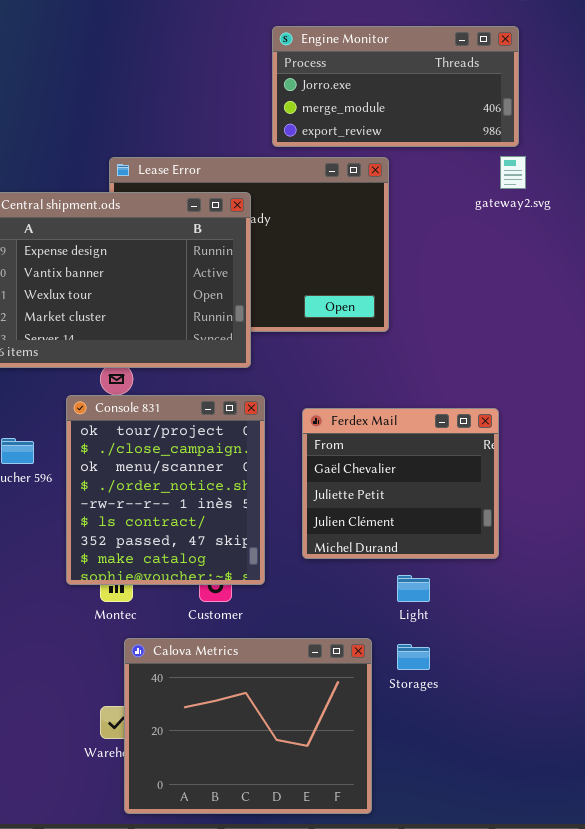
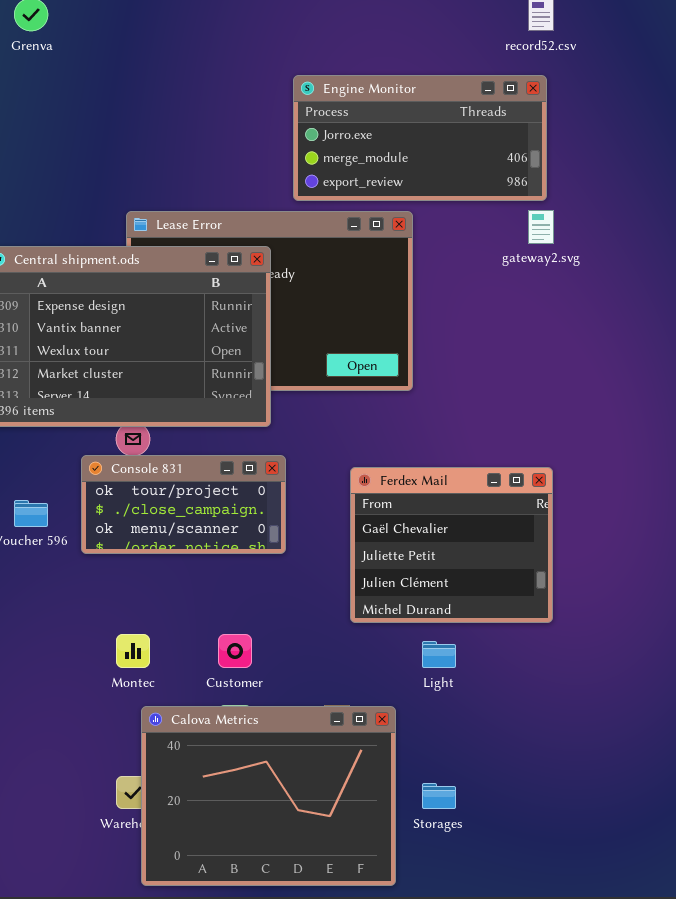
Console 831: [66,395,265,585] -> [81,455,286,554], resized
Ferdex Mail: [302,408,499,559] -> [350,467,553,623], moved
Storages: [397,644,430,670] -> [422,783,456,809], moved

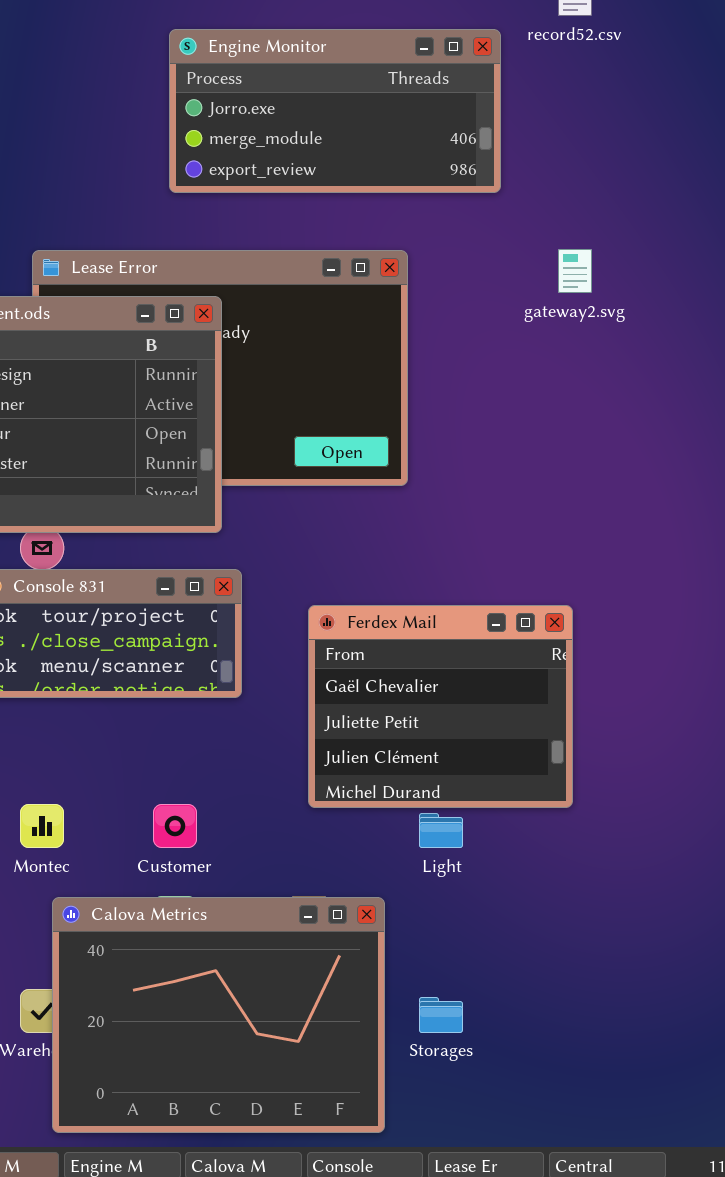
Engine Monitor: [293,75,547,201] -> [169,29,501,193], moved
Ferdex Mail: [350,467,553,623] -> [308,605,573,808], moved

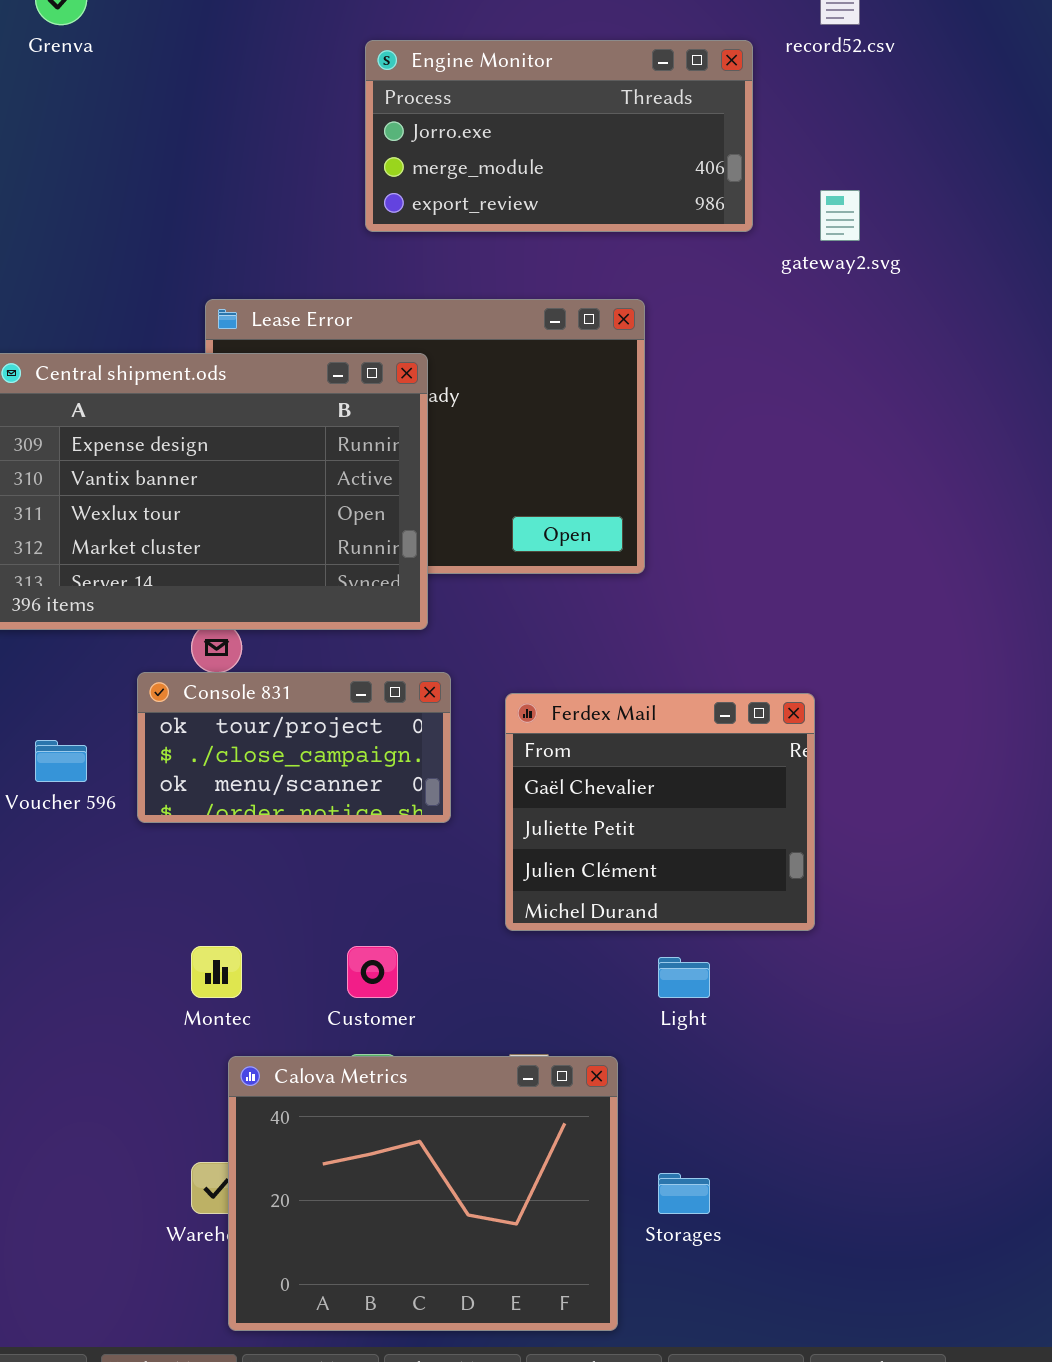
gateway2.svg: [558,249,592,293] -> [820,190,860,241], moved
Ferdex Mail: [308,605,573,808] -> [505,693,815,931], moved

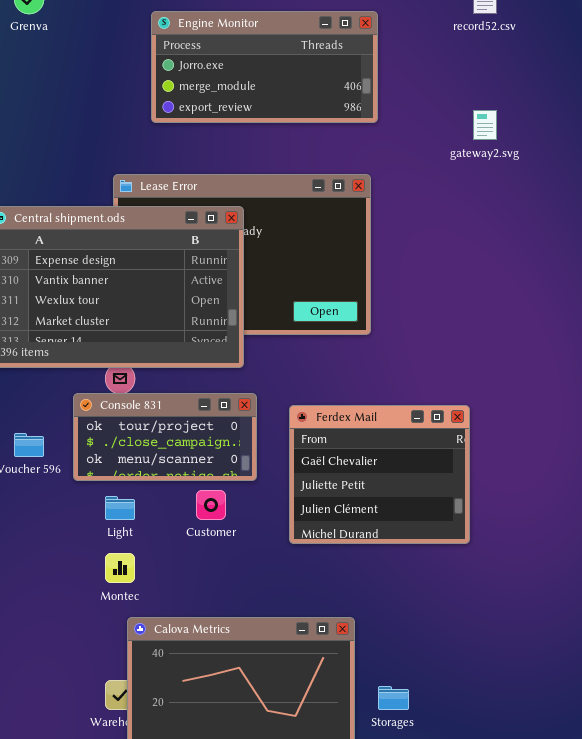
Engine Monitor: [365,40,753,232] -> [151,11,378,123], moved
Customer: [347,946,398,998] -> [196,490,226,520], moved
Light: [658,957,710,998] -> [105,496,135,520], moved

